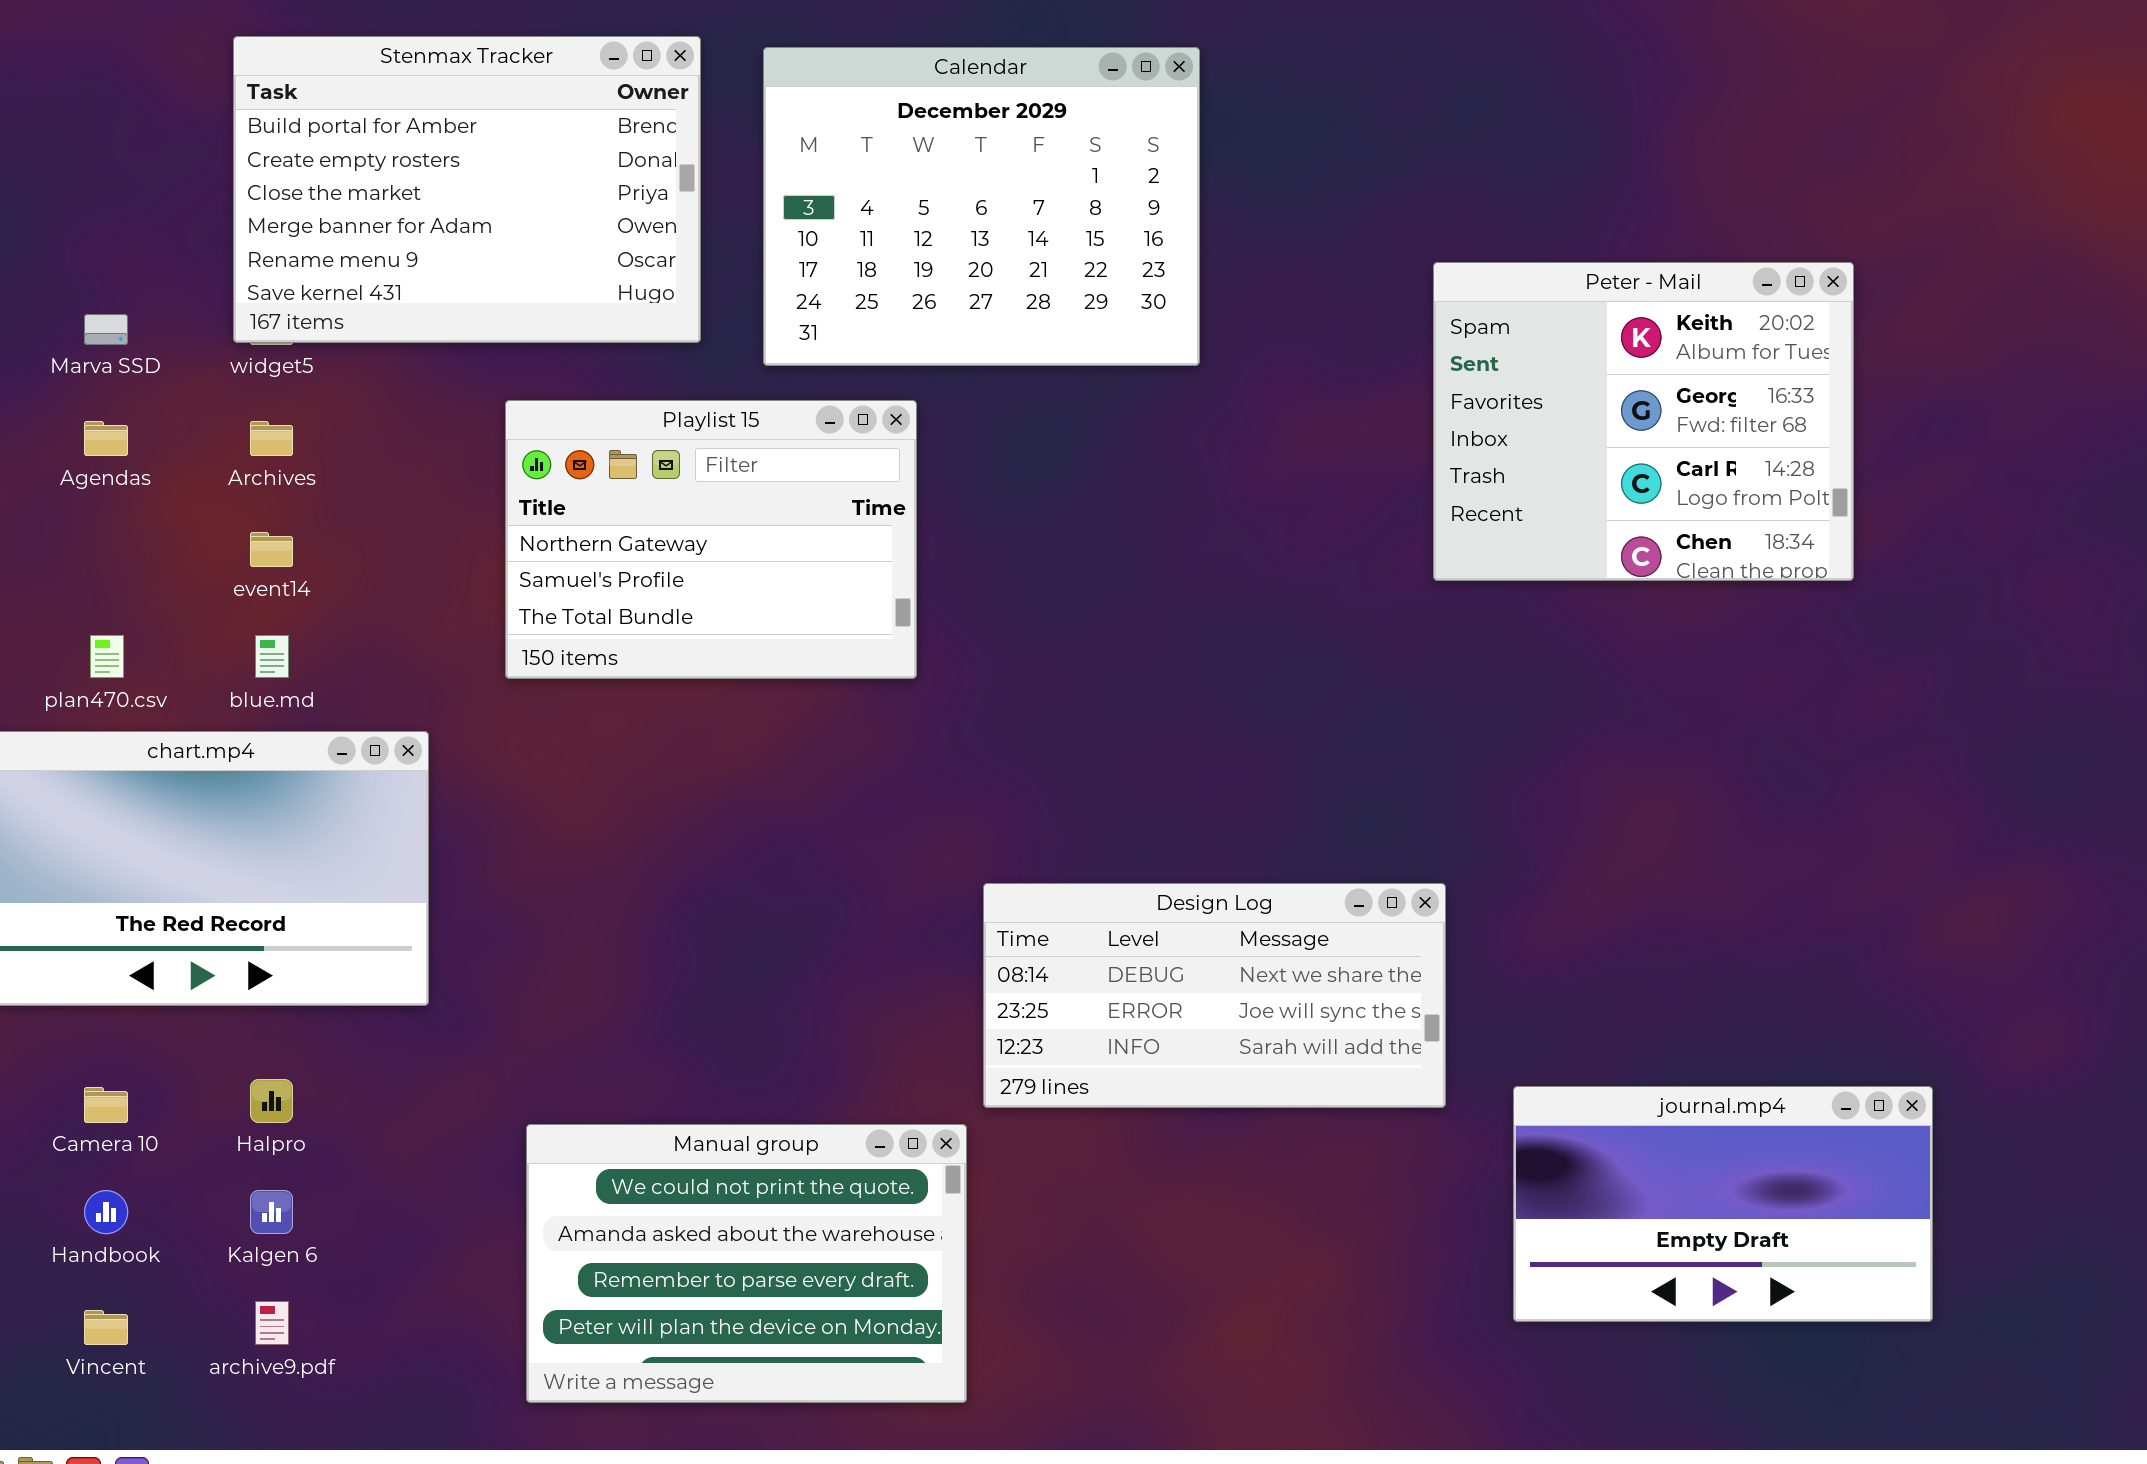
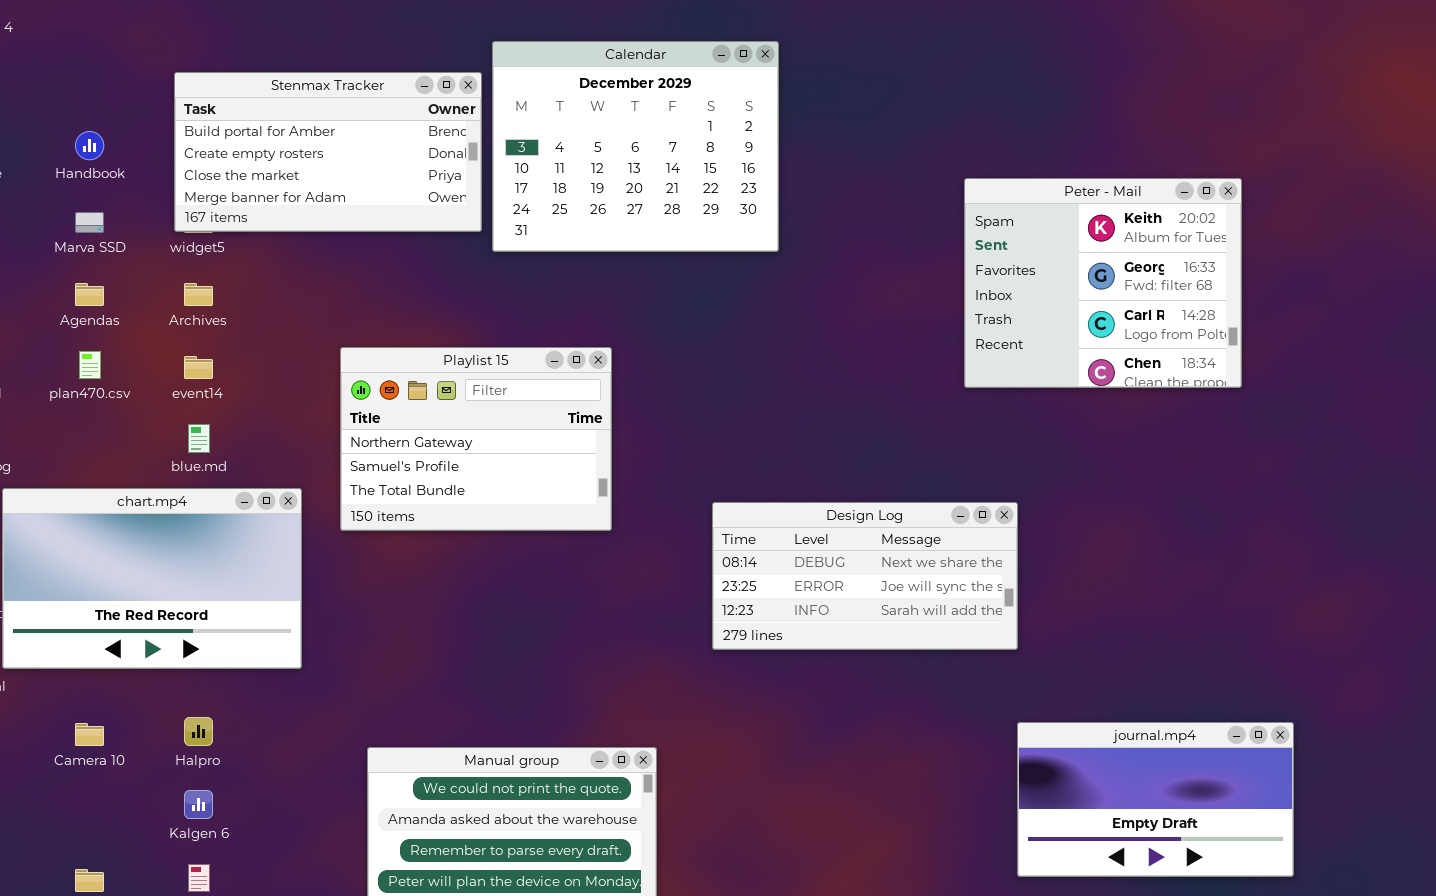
Stenmax Tracker: [233,36,701,343] -> [174,72,482,232], resized
Calendar: [763,47,1200,366] -> [492,41,779,252], moved
Playlist 15: [505,400,917,679] -> [340,347,612,531], moved
plan470.csv: [90,635,124,678] -> [79,351,101,379], moved
Design Log: [983,883,1446,1108] -> [712,502,1018,650], moved
Handbook: [84,1190,128,1234] -> [75,131,104,160], moved

